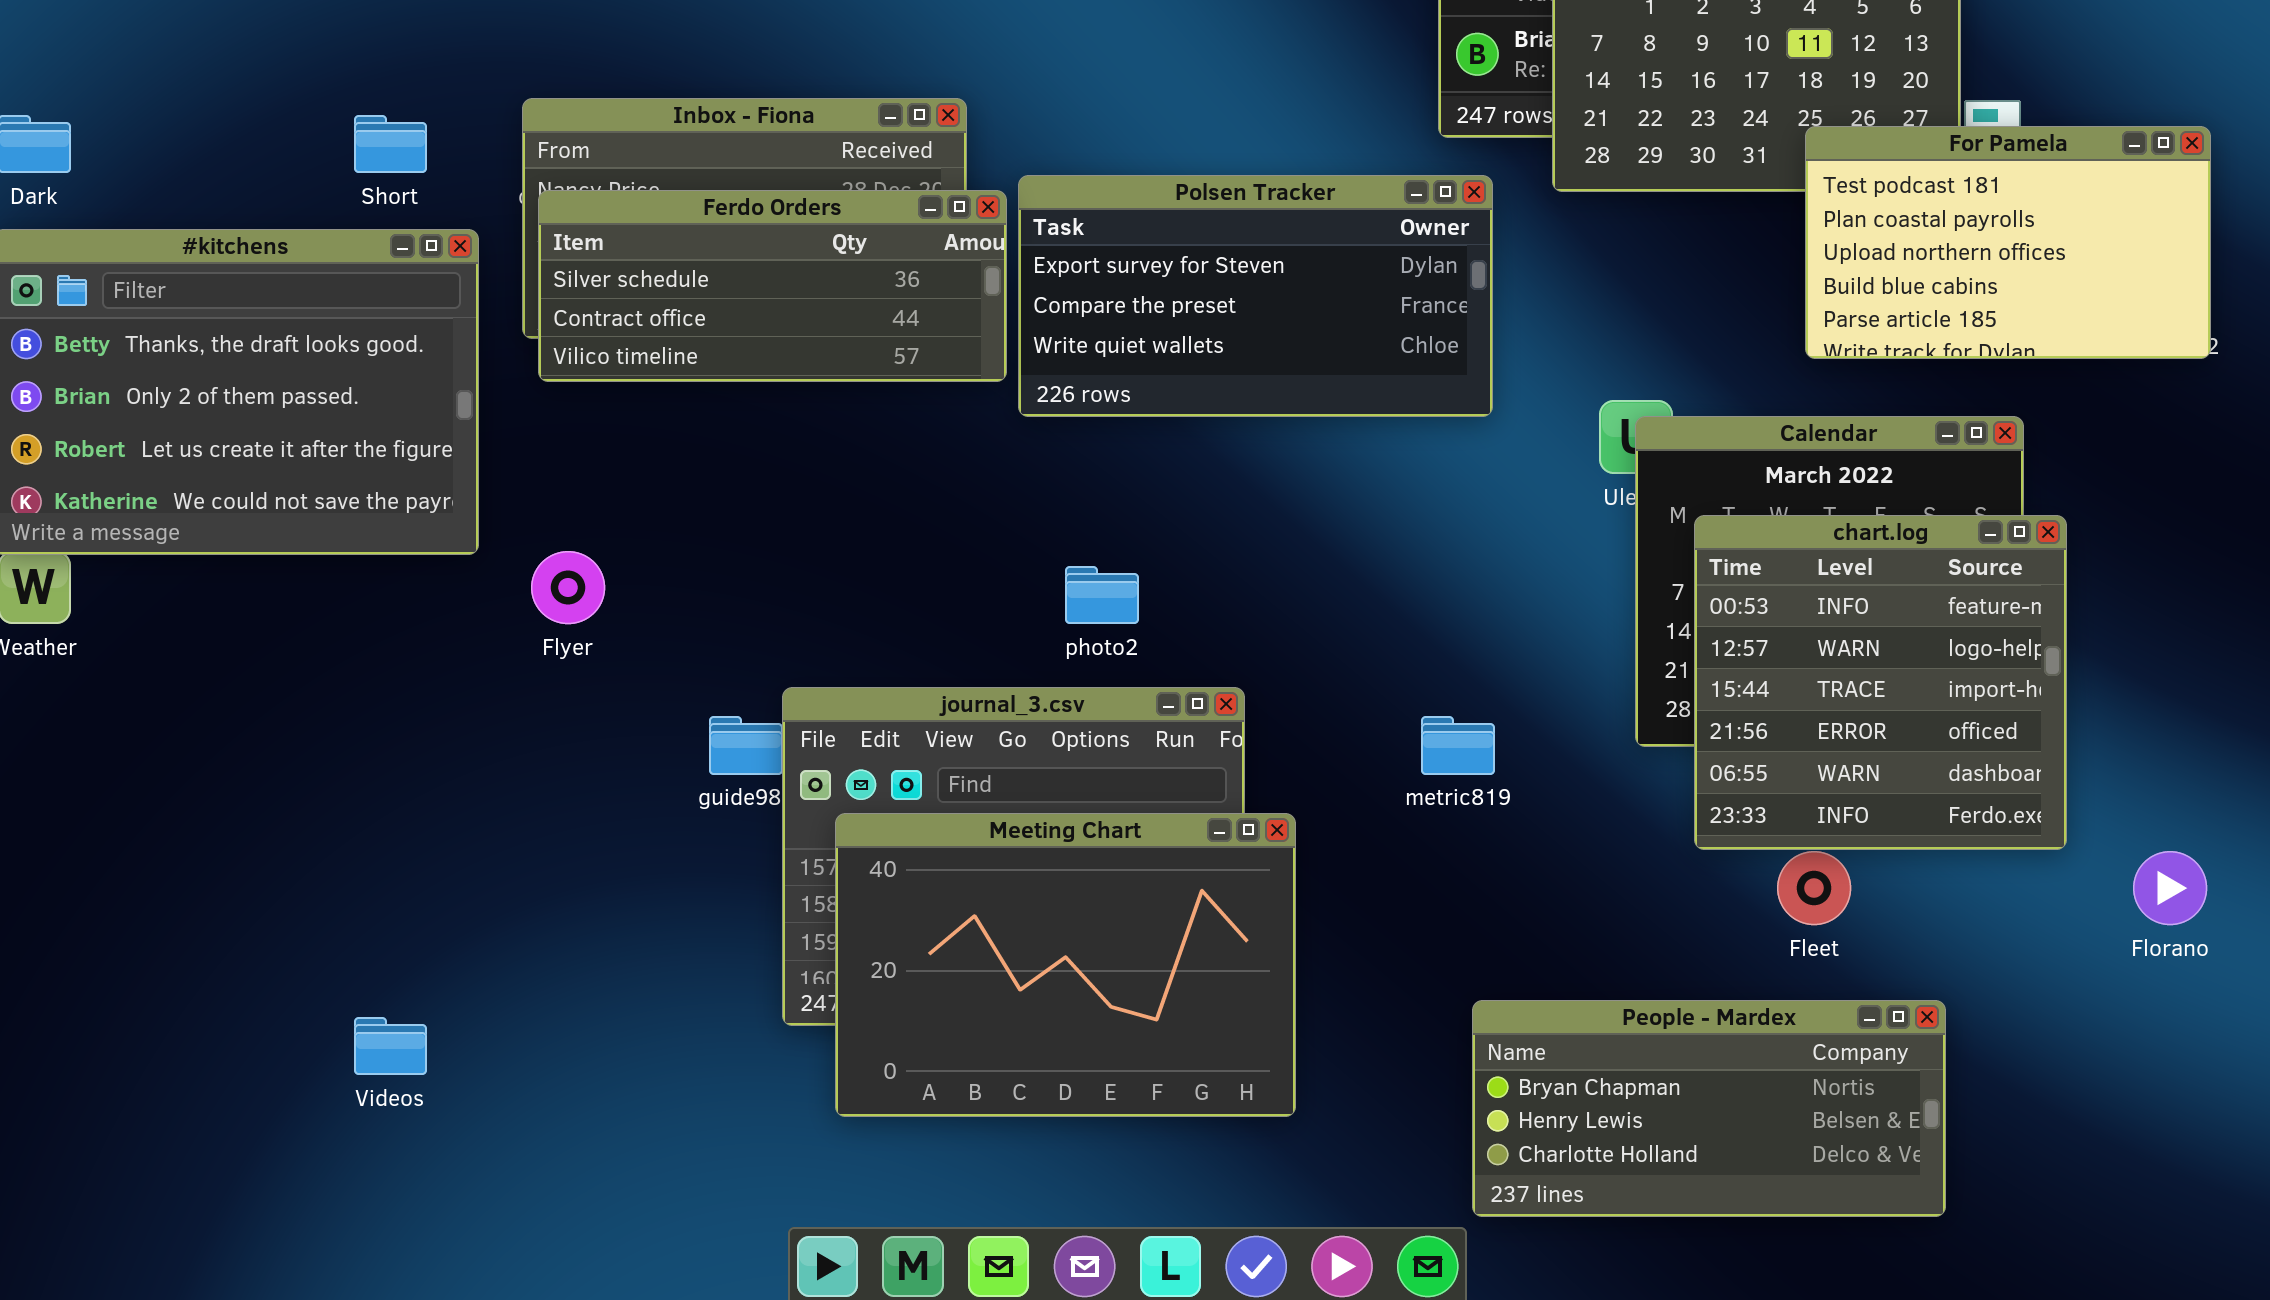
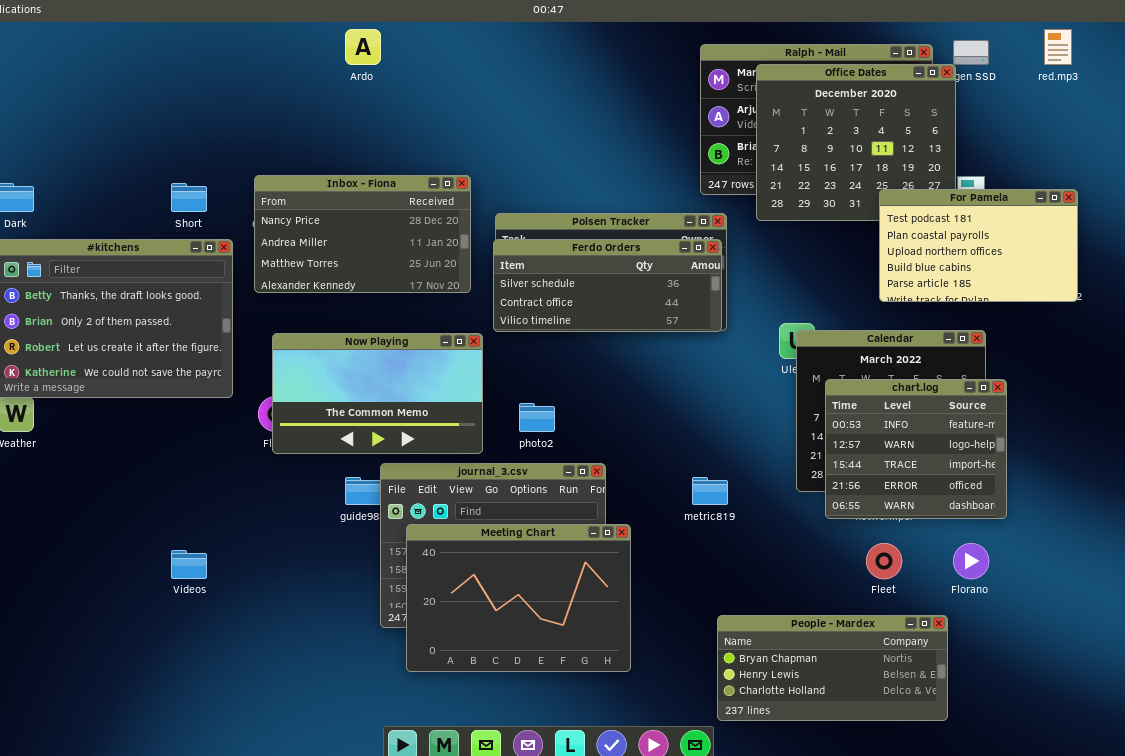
Ferdo Orders: [538,190,1007,382] -> [493,239,722,332], moved
Now Playing: none -> [272,333,483,454], opened
chart.log: [1694,515,2067,850] -> [825,379,1007,519], resized
Florano: [2133,851,2207,925] -> [953,543,989,579], moved
Videos: [354,1017,427,1075] -> [171,550,207,579], moved

